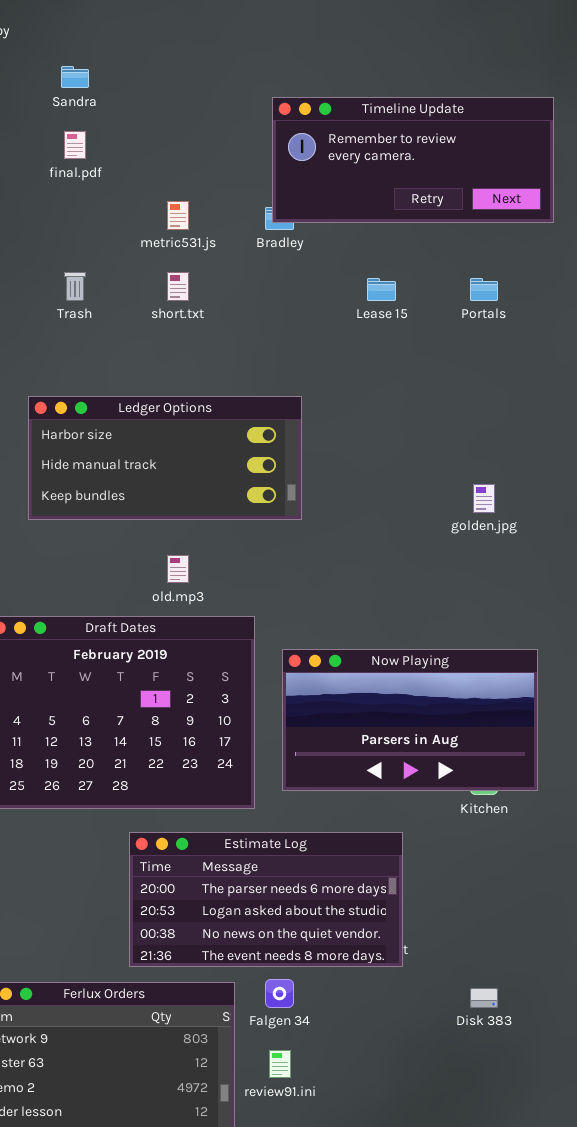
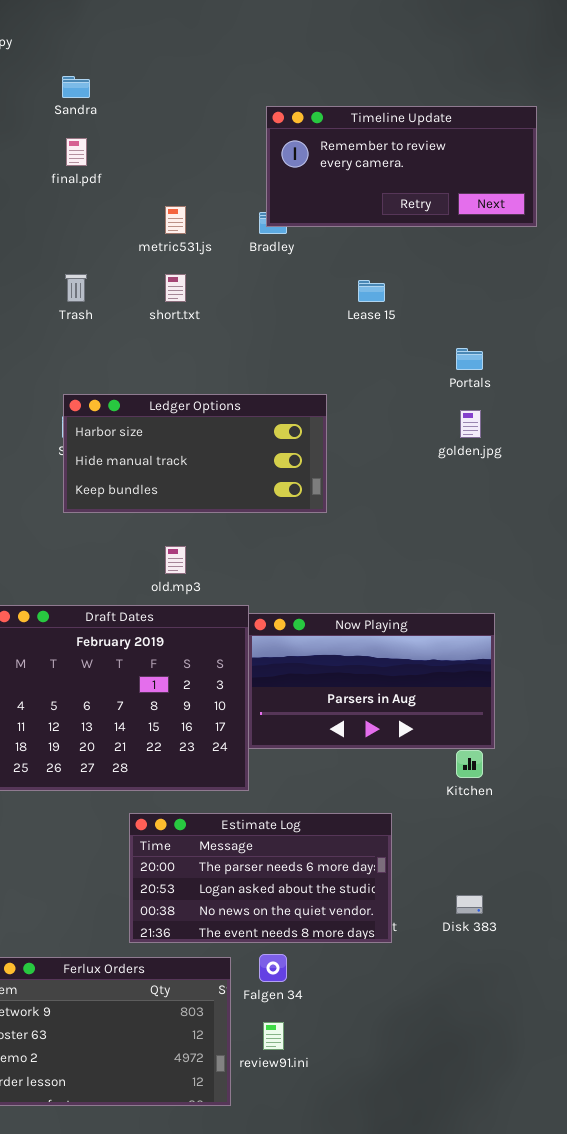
Portals: [470,278,498,301] -> [456,348,483,370], moved
Ledger Options: [28,396,302,520] -> [63,394,327,513], moved
golden.jpg: [473,484,495,513] -> [460,410,481,438], moved
Now Playing: [282,649,538,791] -> [248,613,495,749], moved
Disk 383: [470,988,498,1008] -> [456,895,483,914], moved

